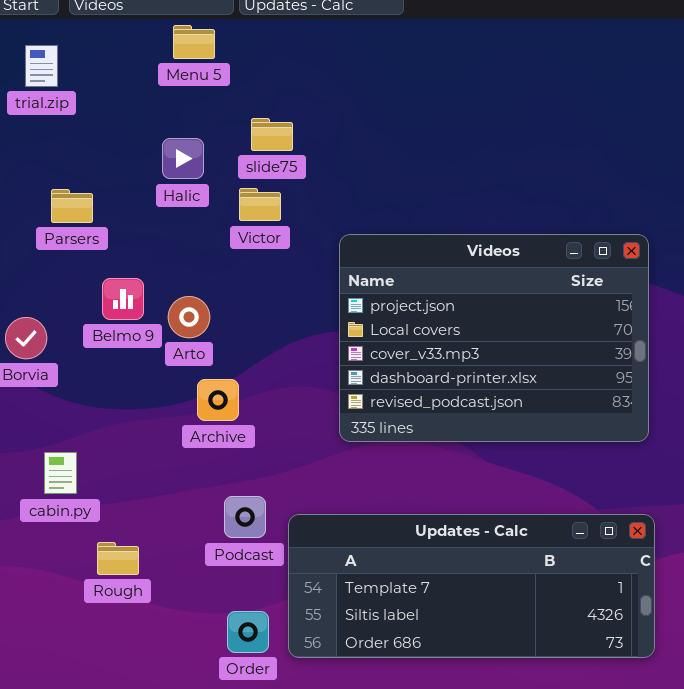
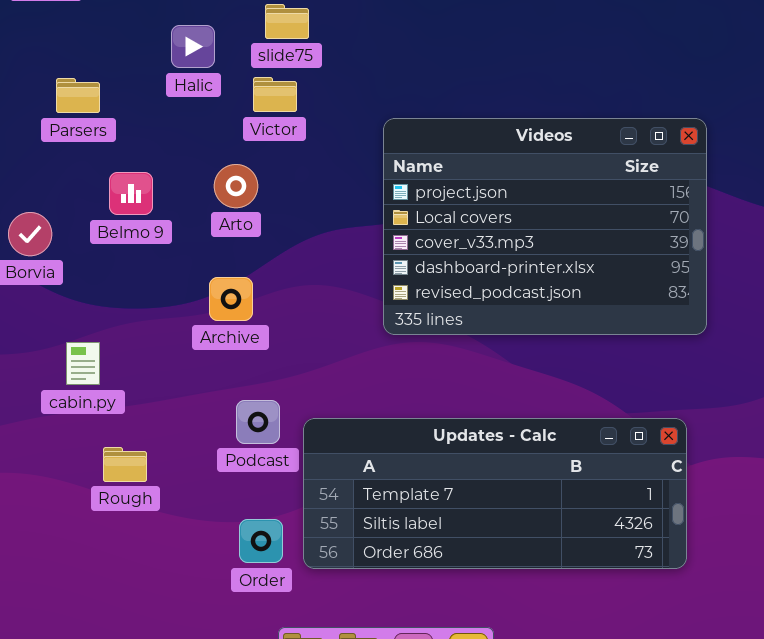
Videos: [339,234,649,442] -> [383,118,707,335], moved
Arto: [168,296,210,338] -> [214,164,258,208], moved
cabin.py: [44,452,77,494] -> [66,342,100,385], moved

